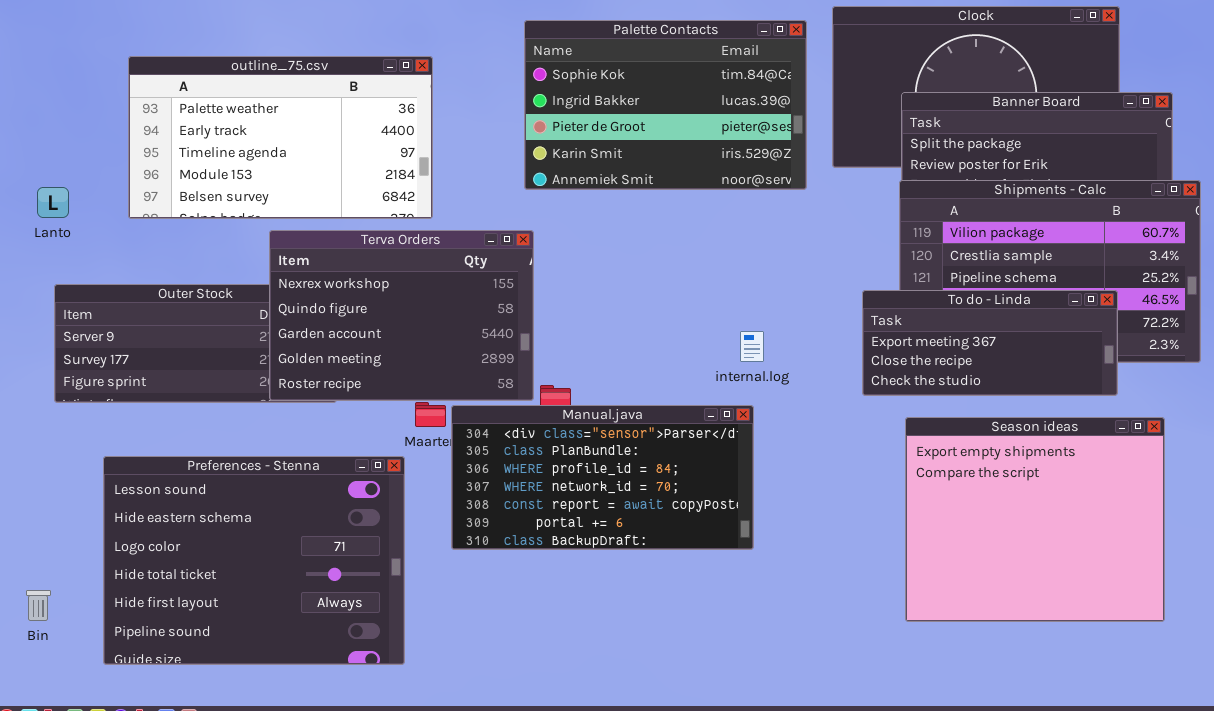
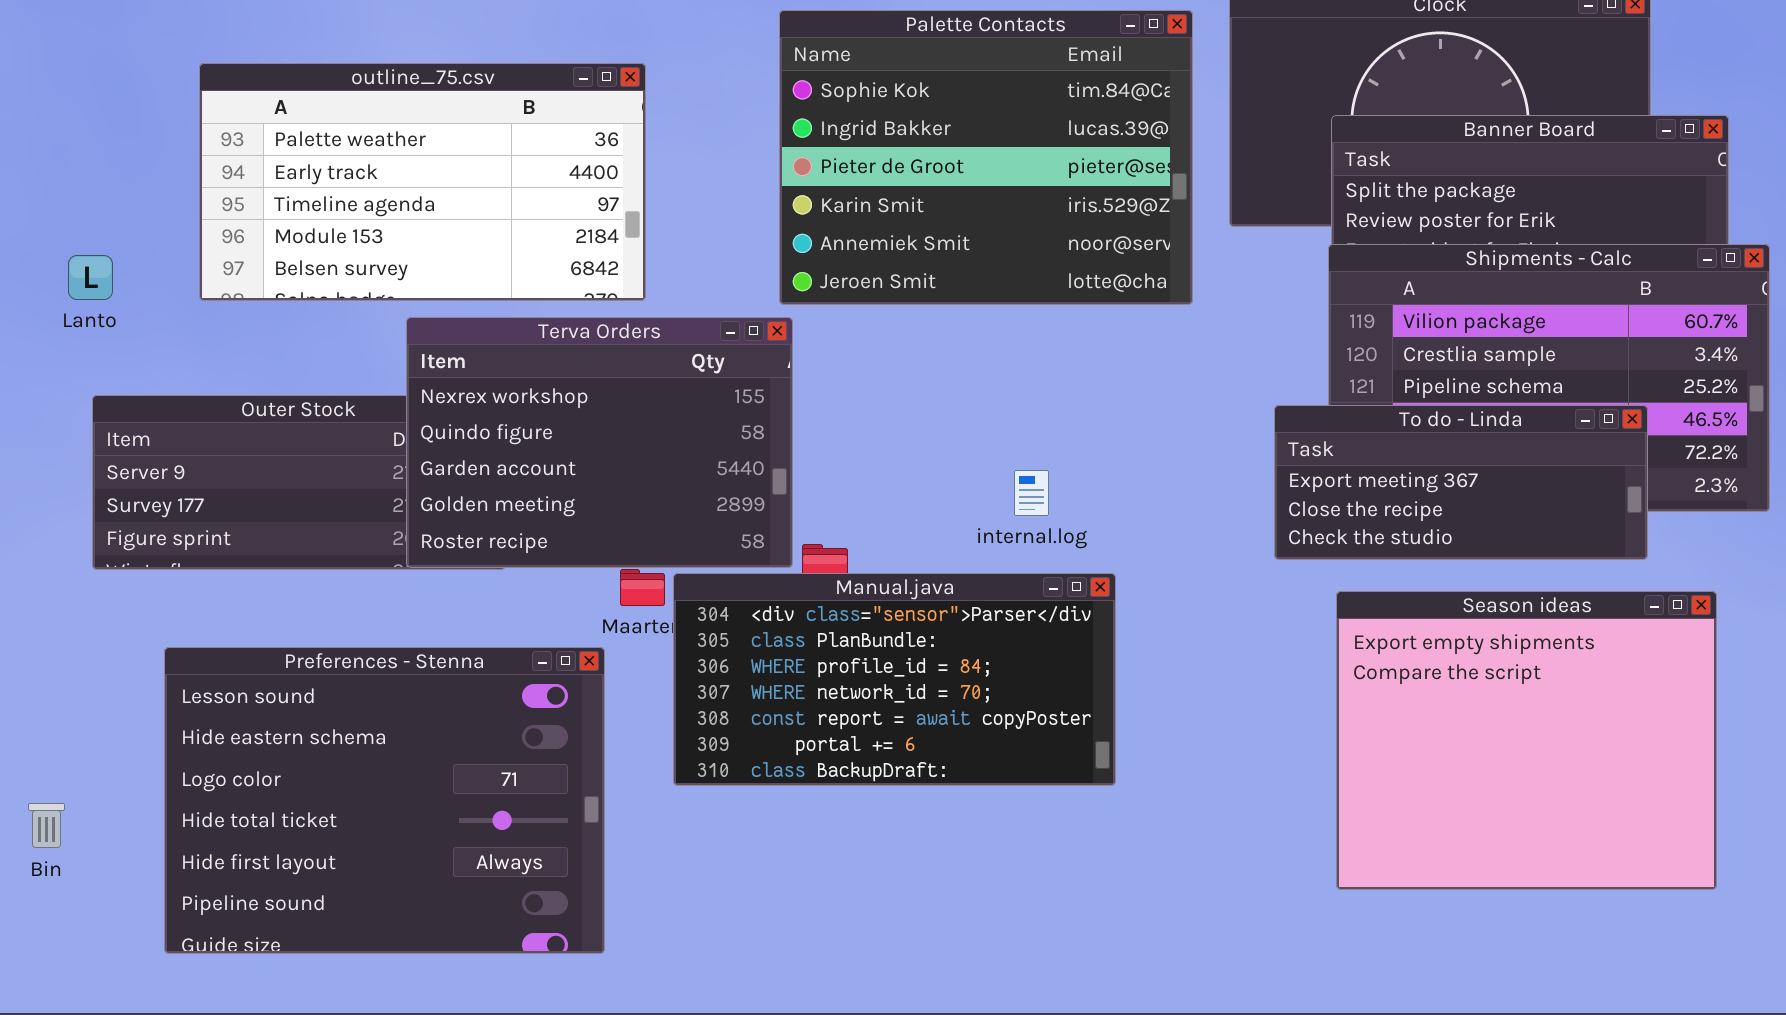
Palette Contacts: [524,20,807,190] -> [779,10,1193,305], resized
internal.log: [740,331,764,362] -> [1014,470,1049,516], moved
Bin: [26,590,51,621] -> [28,803,65,848], moved

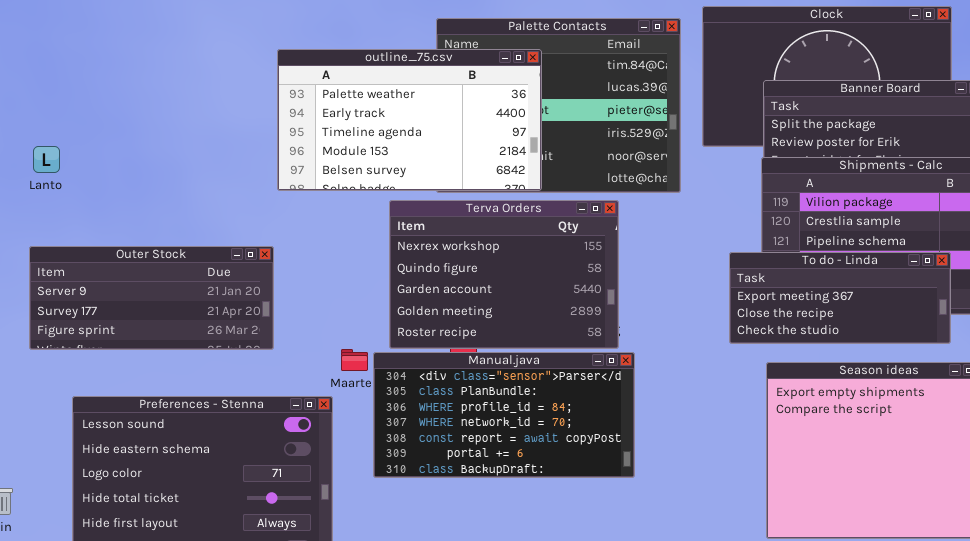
outline_75.csv: [199,63,646,301] -> [277,49,542,191], moved
Lanto: [68,255,113,300] -> [33,146,60,173], moved
Terva Orders: [406,317,793,568] -> [389,200,619,349], moved

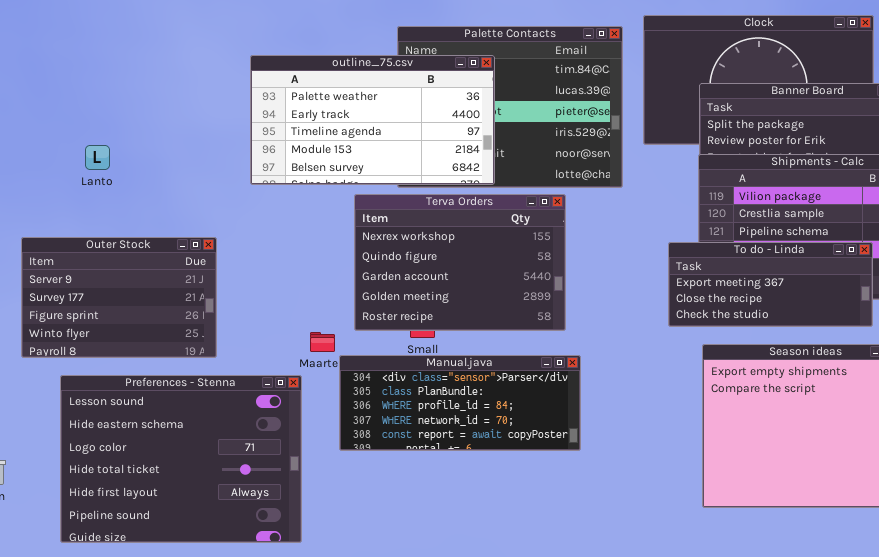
Lanto: [33,146,60,173] -> [85,145,110,170], moved
Outer Stock: [29,246,274,350] -> [21,237,217,358], resized
Manual.java: [373,352,635,478] -> [339,355,581,451], resized

